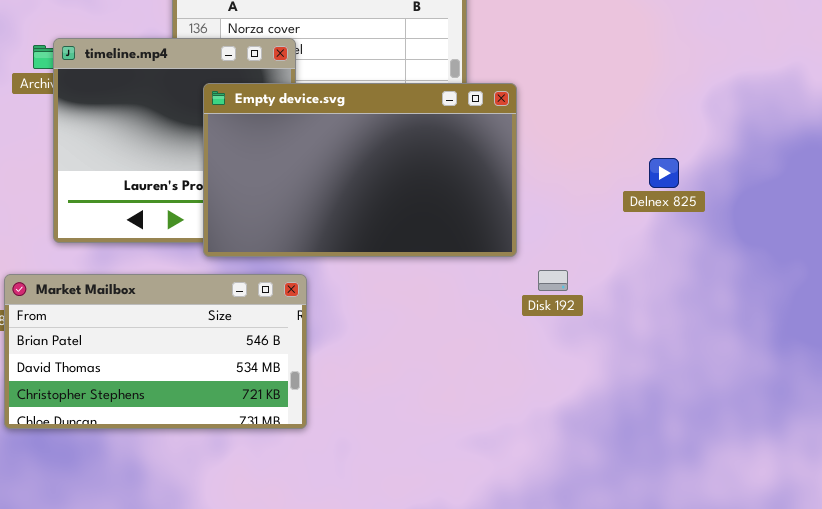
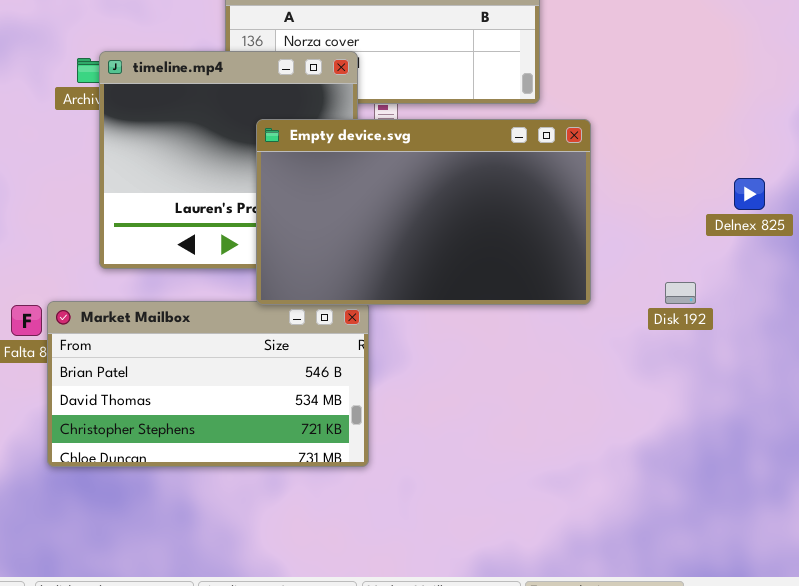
Empty device.svg: [203,83,517,257] -> [256,119,591,305], moved
Disk 192: [538,270,568,291] -> [665,282,696,304], moved

